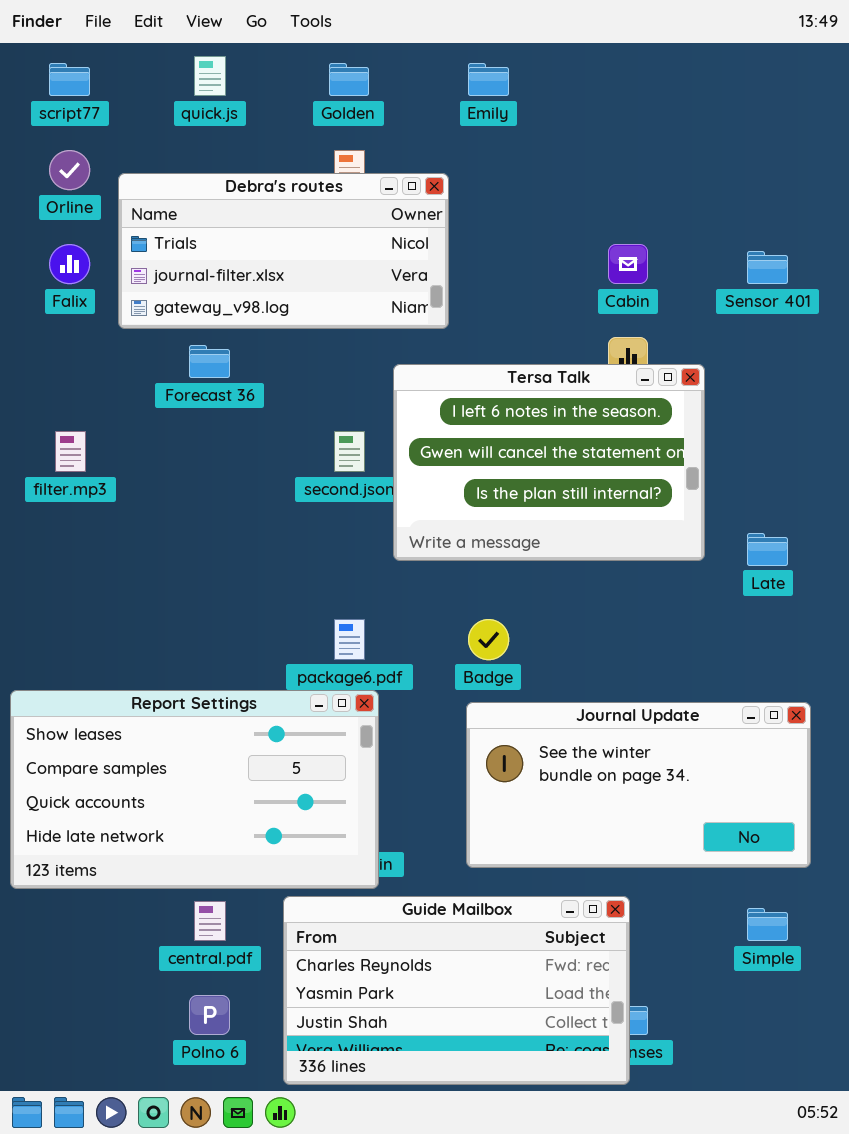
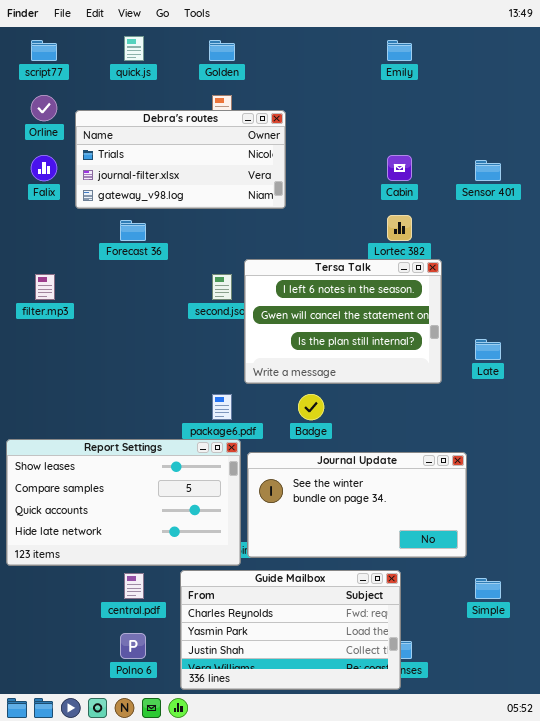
Emily: [468,63,509,96] -> [387,40,412,61], moved
Tersa Talk: [393,364,705,561] -> [244,259,442,384], moved
Journal Update: [466,702,811,868] -> [247,452,467,558], moved

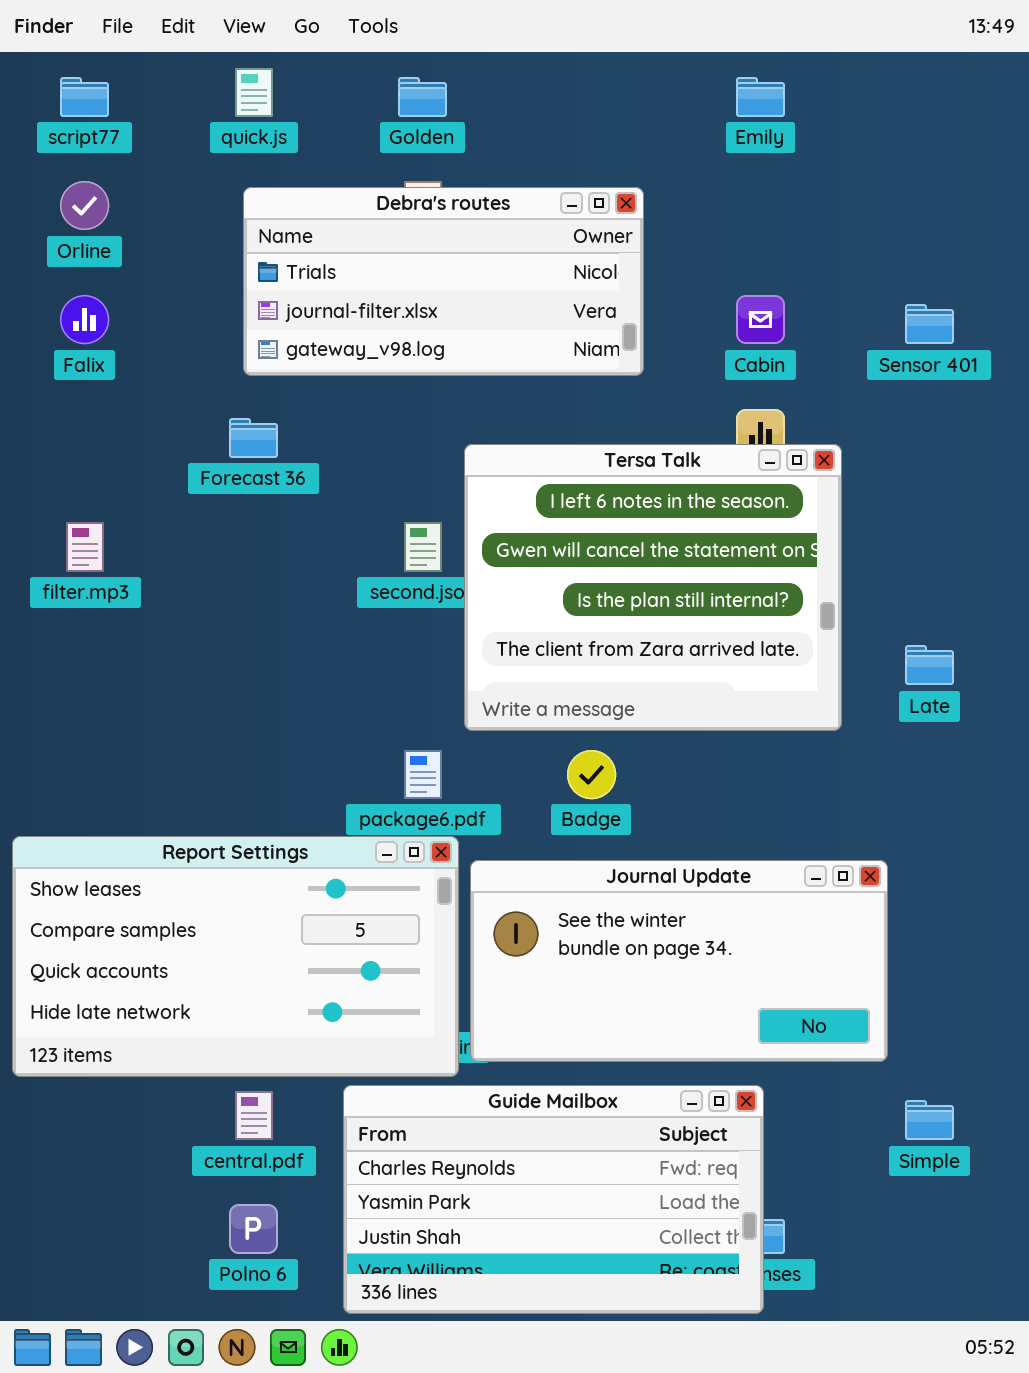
Debra's routes: [75,110,286,209] -> [243,187,644,376], moved
Tersa Talk: [244,259,442,384] -> [464,444,842,731], resized

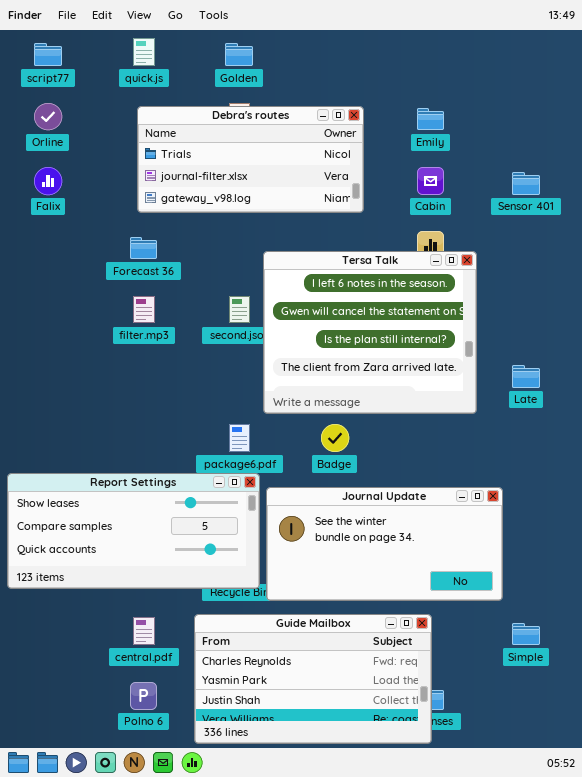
Emily: [736,77,785,117] -> [417,108,444,130], moved
filter.mp3: [66,522,104,572] -> [133,296,155,323], moved
Report Settings: [12,836,459,1077] -> [7,473,260,589], resized

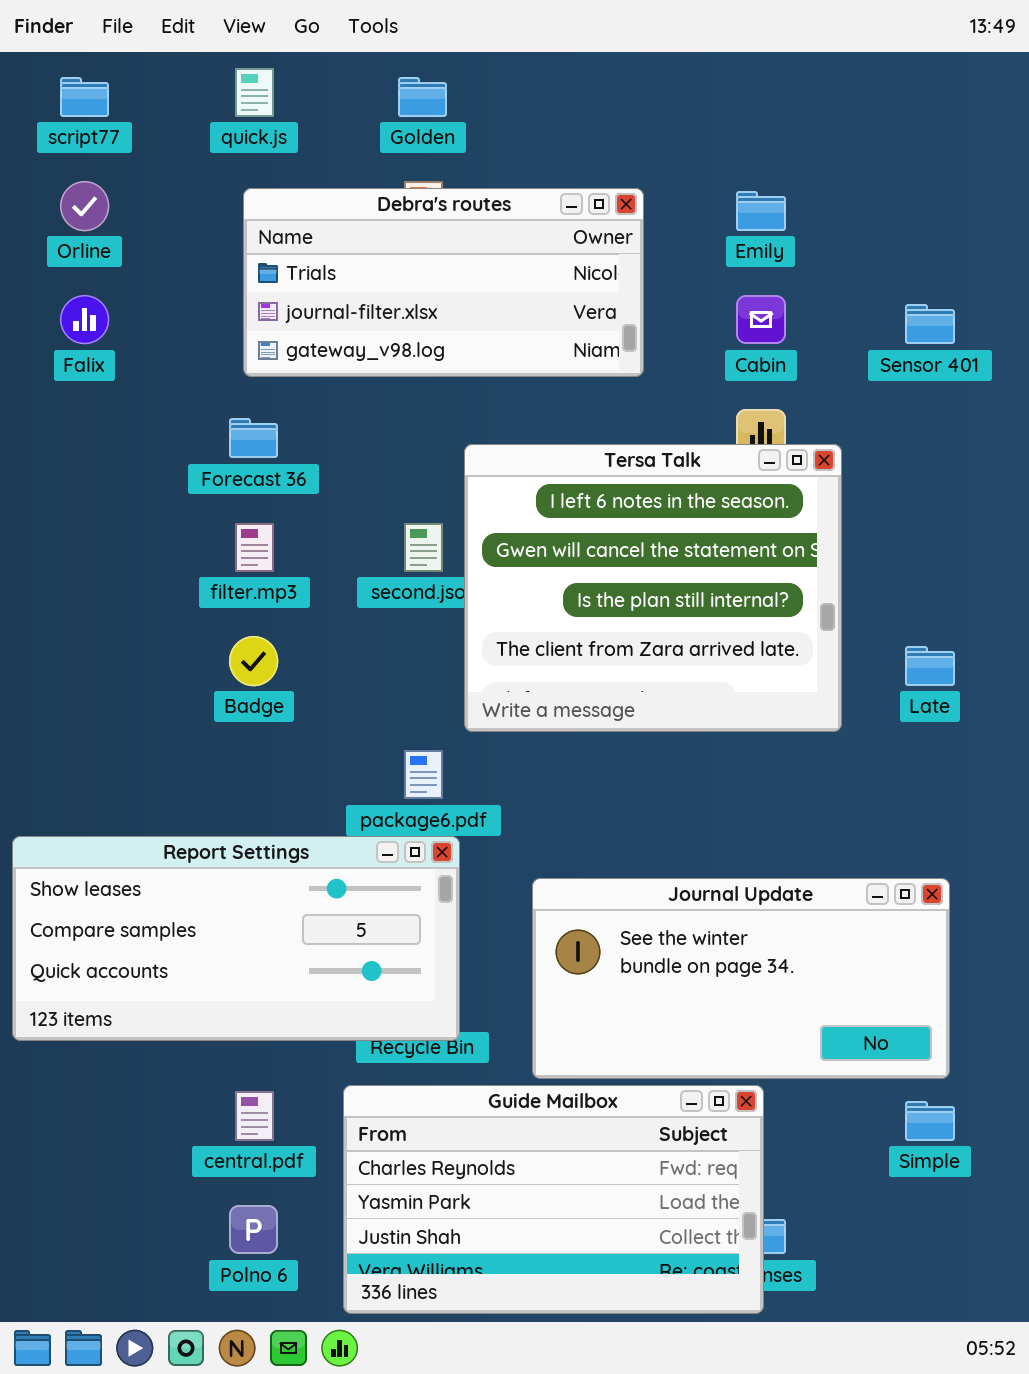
Badge: [321,424,349,452] -> [229,636,278,686], moved
Journal Update: [266,487,503,601] -> [532,878,950,1079], moved

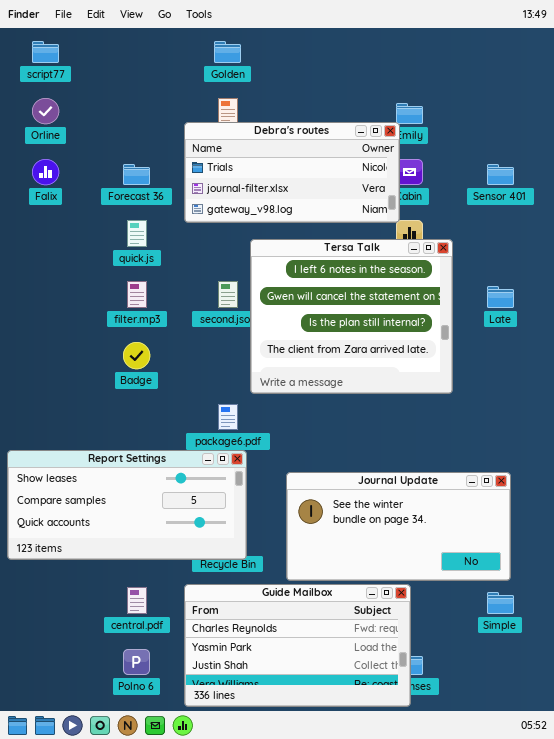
quick.js: [235,68,274,117] -> [127,220,147,247], moved
Debra's routes: [243,188,644,377] -> [184,122,400,223], moved
Forecast 36: [229,418,278,458] -> [123,164,150,185], moved
Late: [905,646,955,686] -> [487,286,514,308], moved

